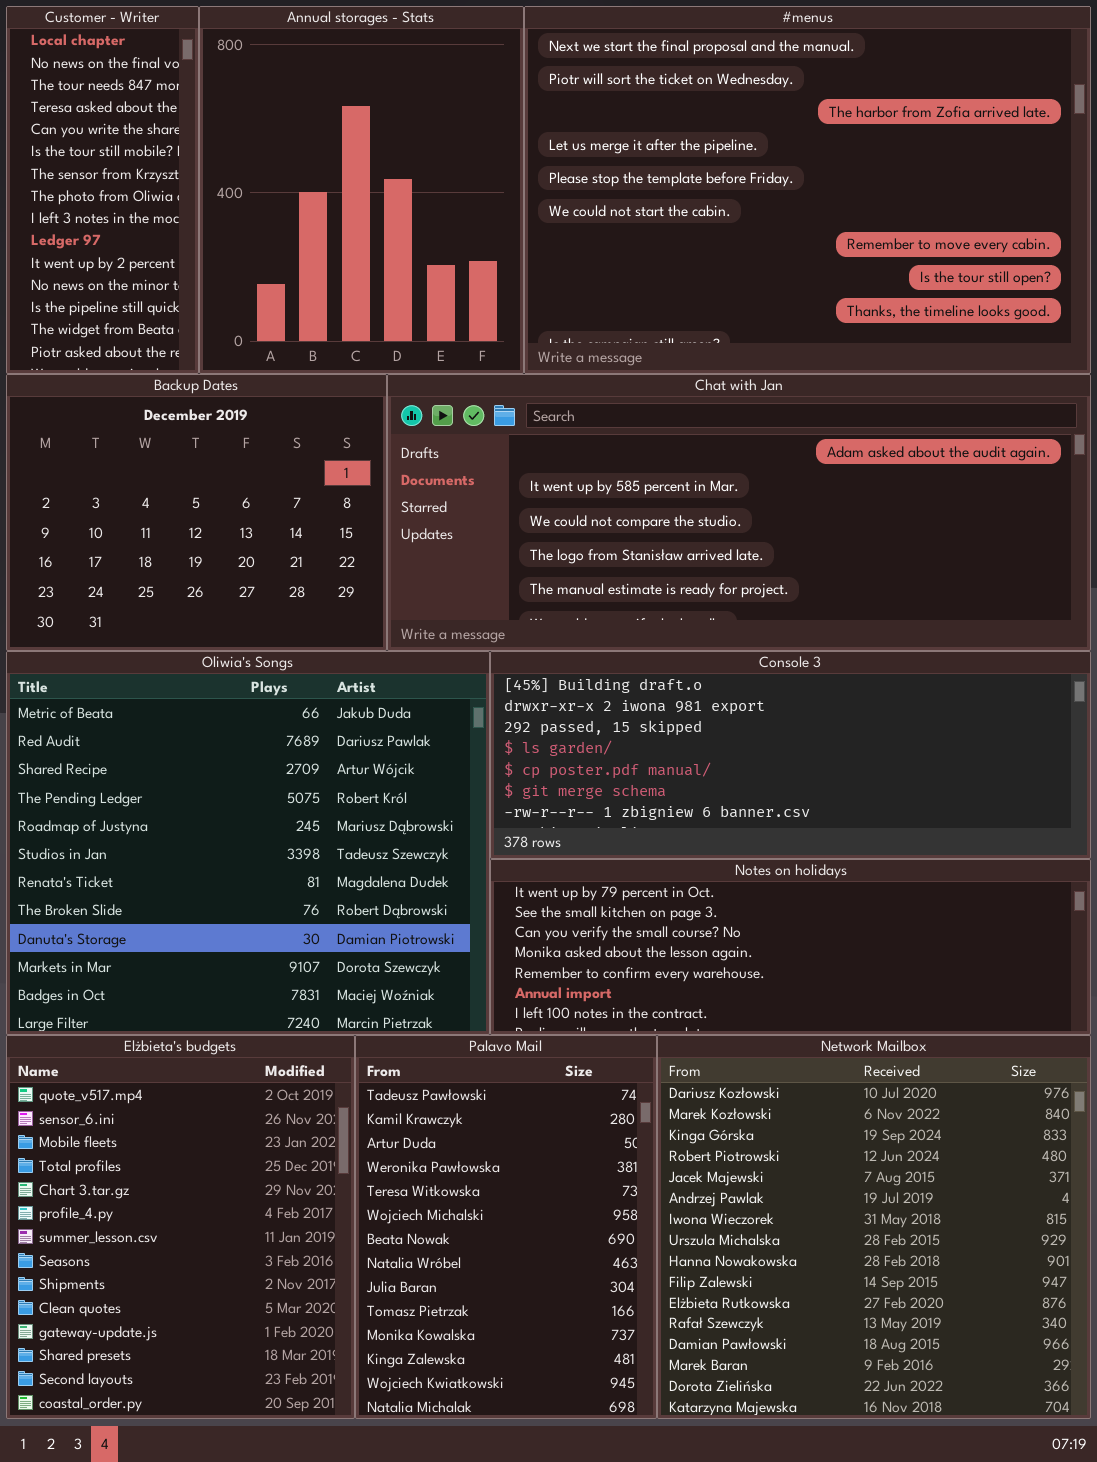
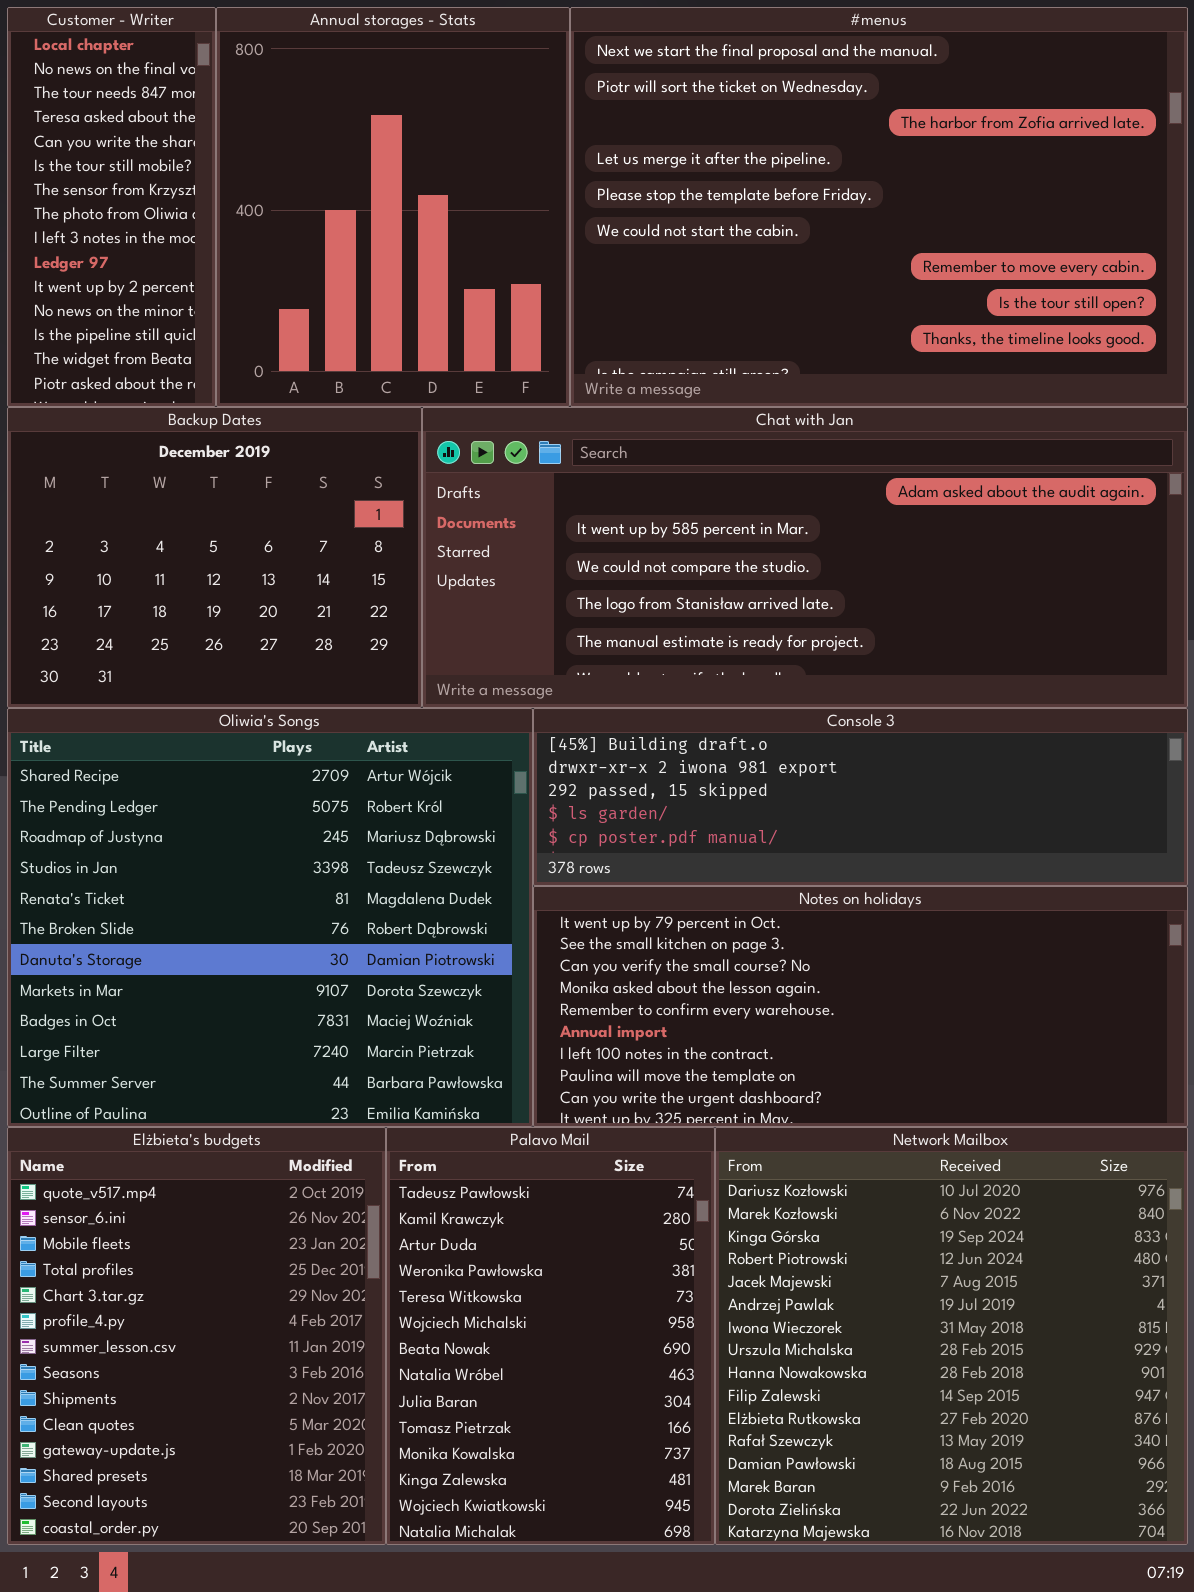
Oliwia's Songs: [6,651,490,1035] -> [7,708,533,1127], scrolled down 2 rows
Console 3: [490,651,1091,859] -> [533,708,1188,886], resized
Notes on holidays: [490,859,1091,1035] -> [533,886,1188,1127], resized

